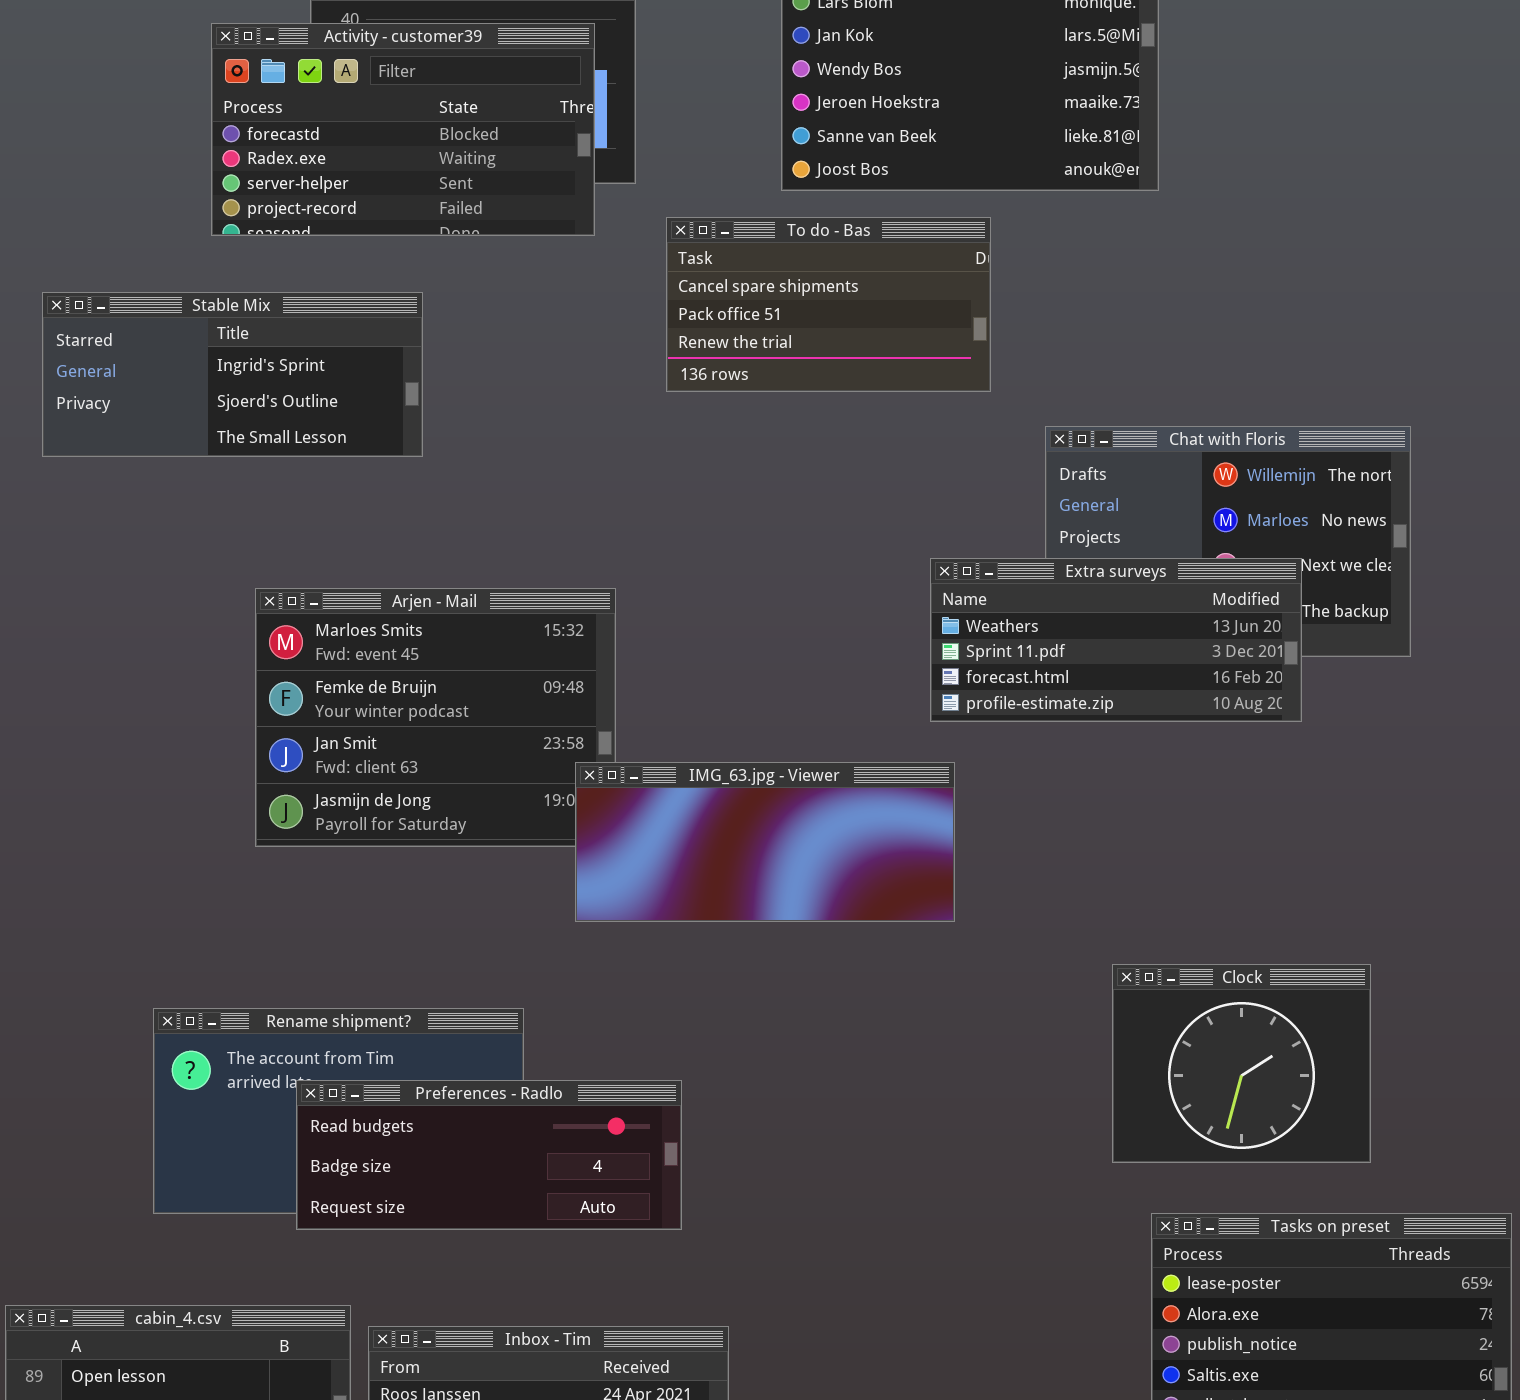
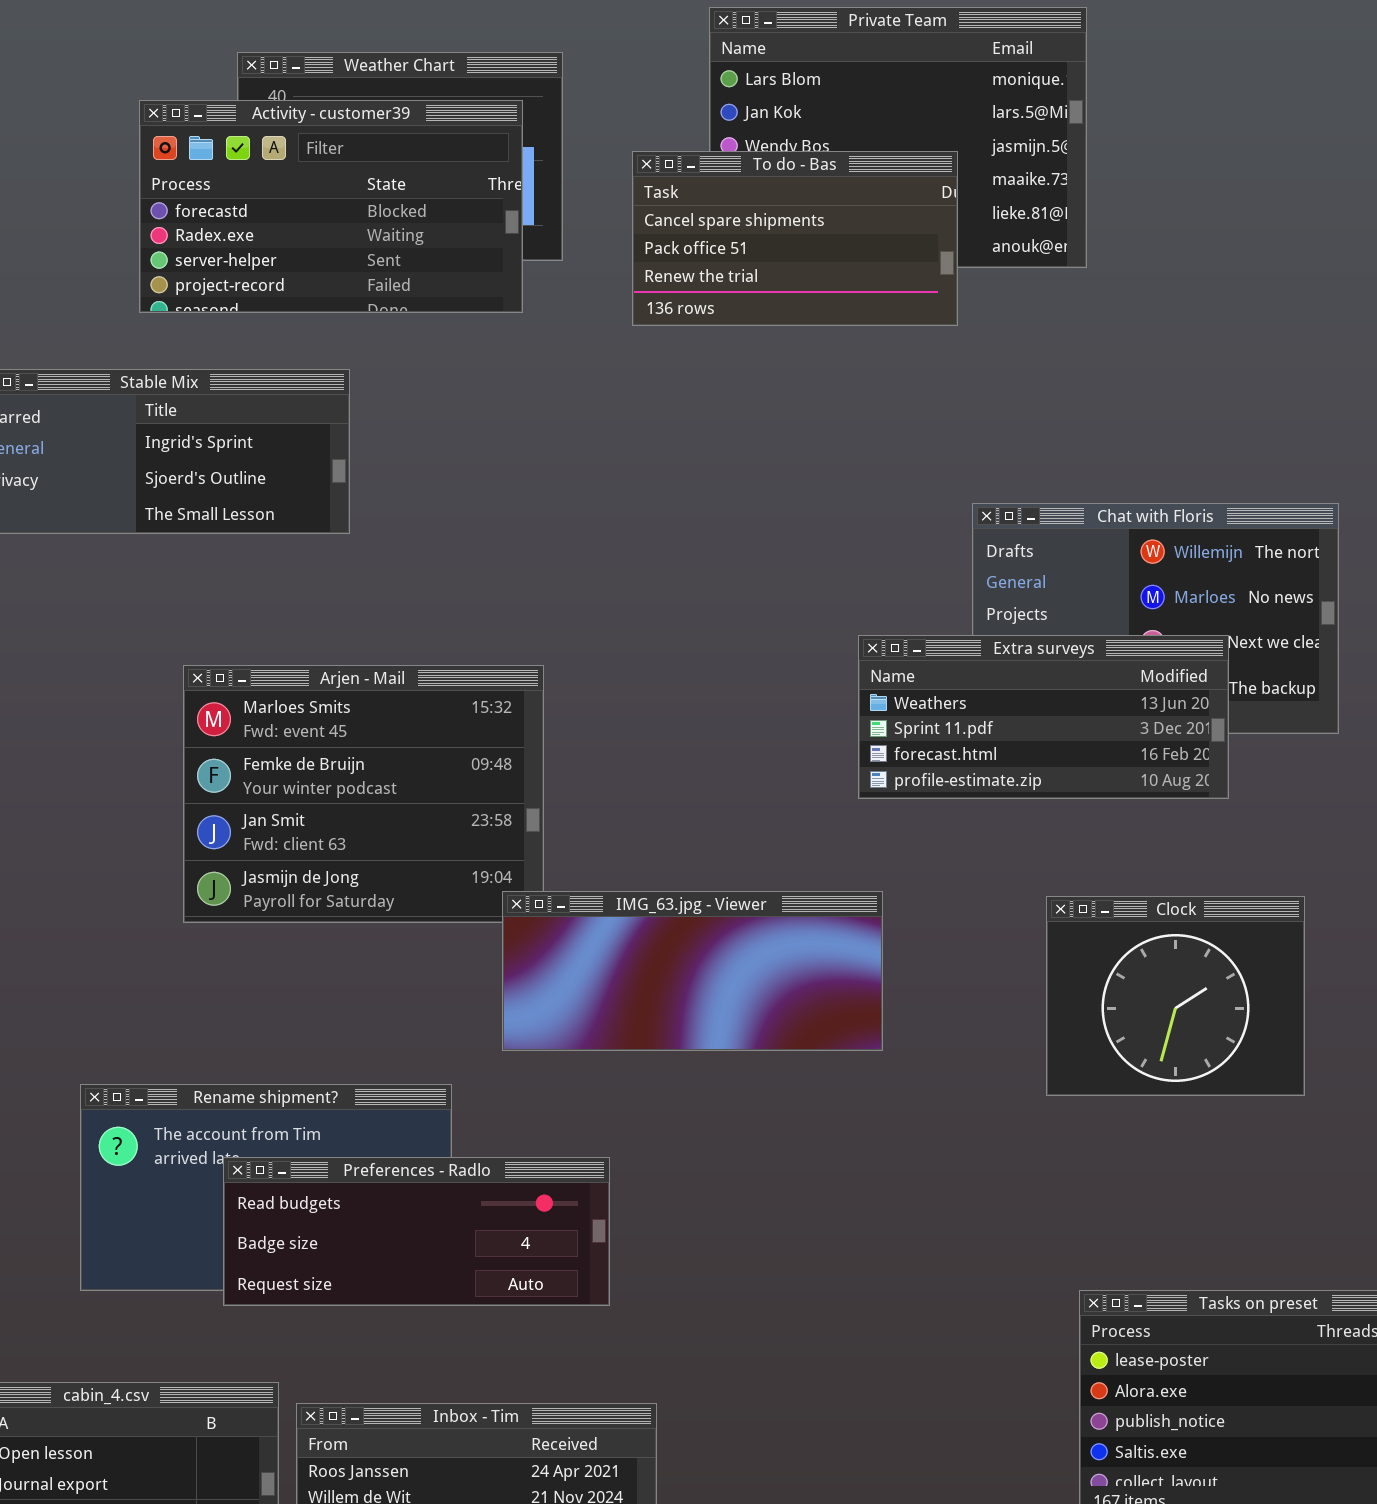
To do - Bas: [666,217,991,392] -> [632,151,958,326], moved
IMG_63.jpg - Viewer: [575,762,955,922] -> [502,891,883,1051], moved
Clock: [1112,964,1371,1163] -> [1046,896,1305,1096], moved

